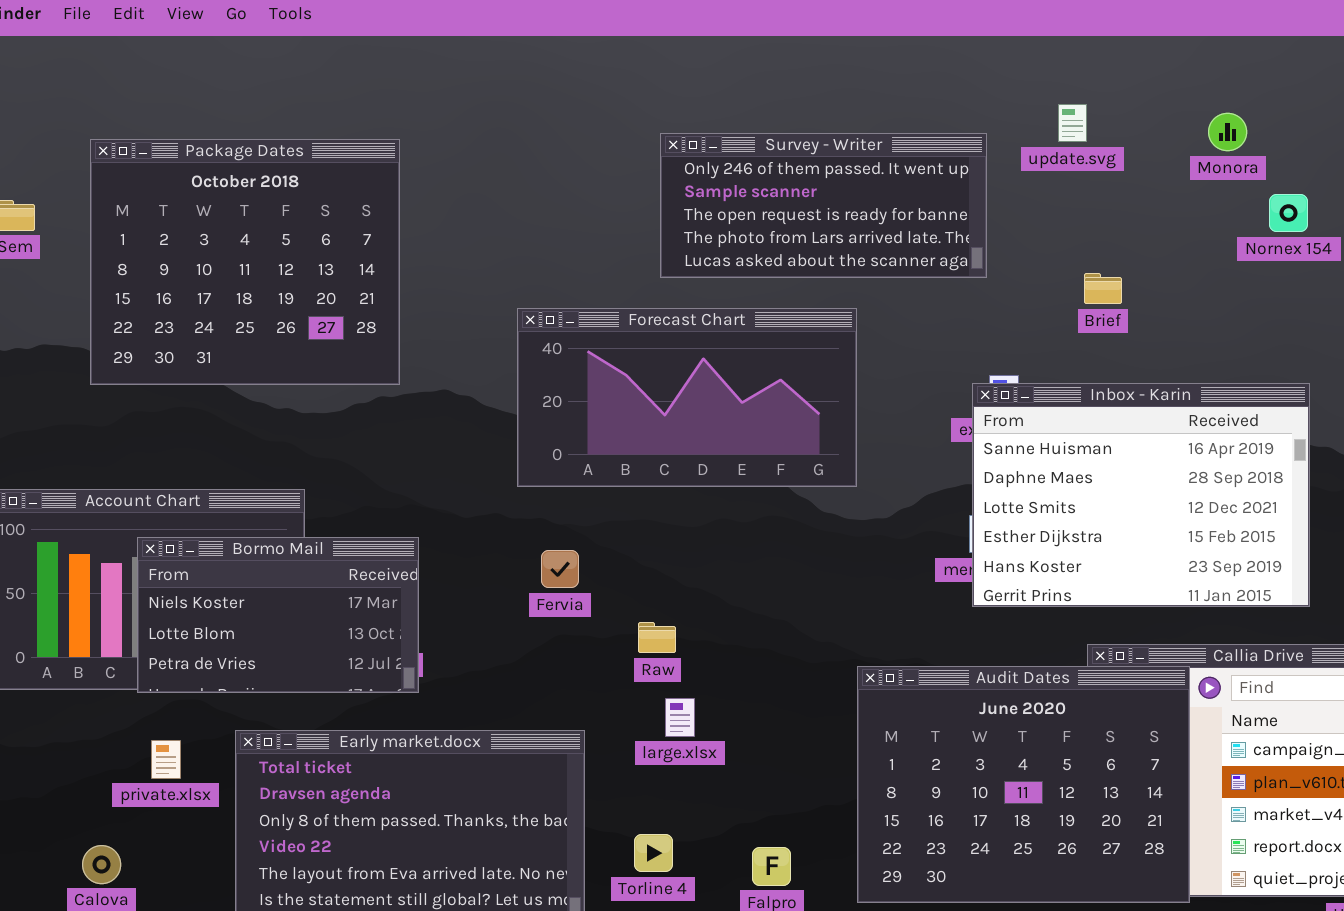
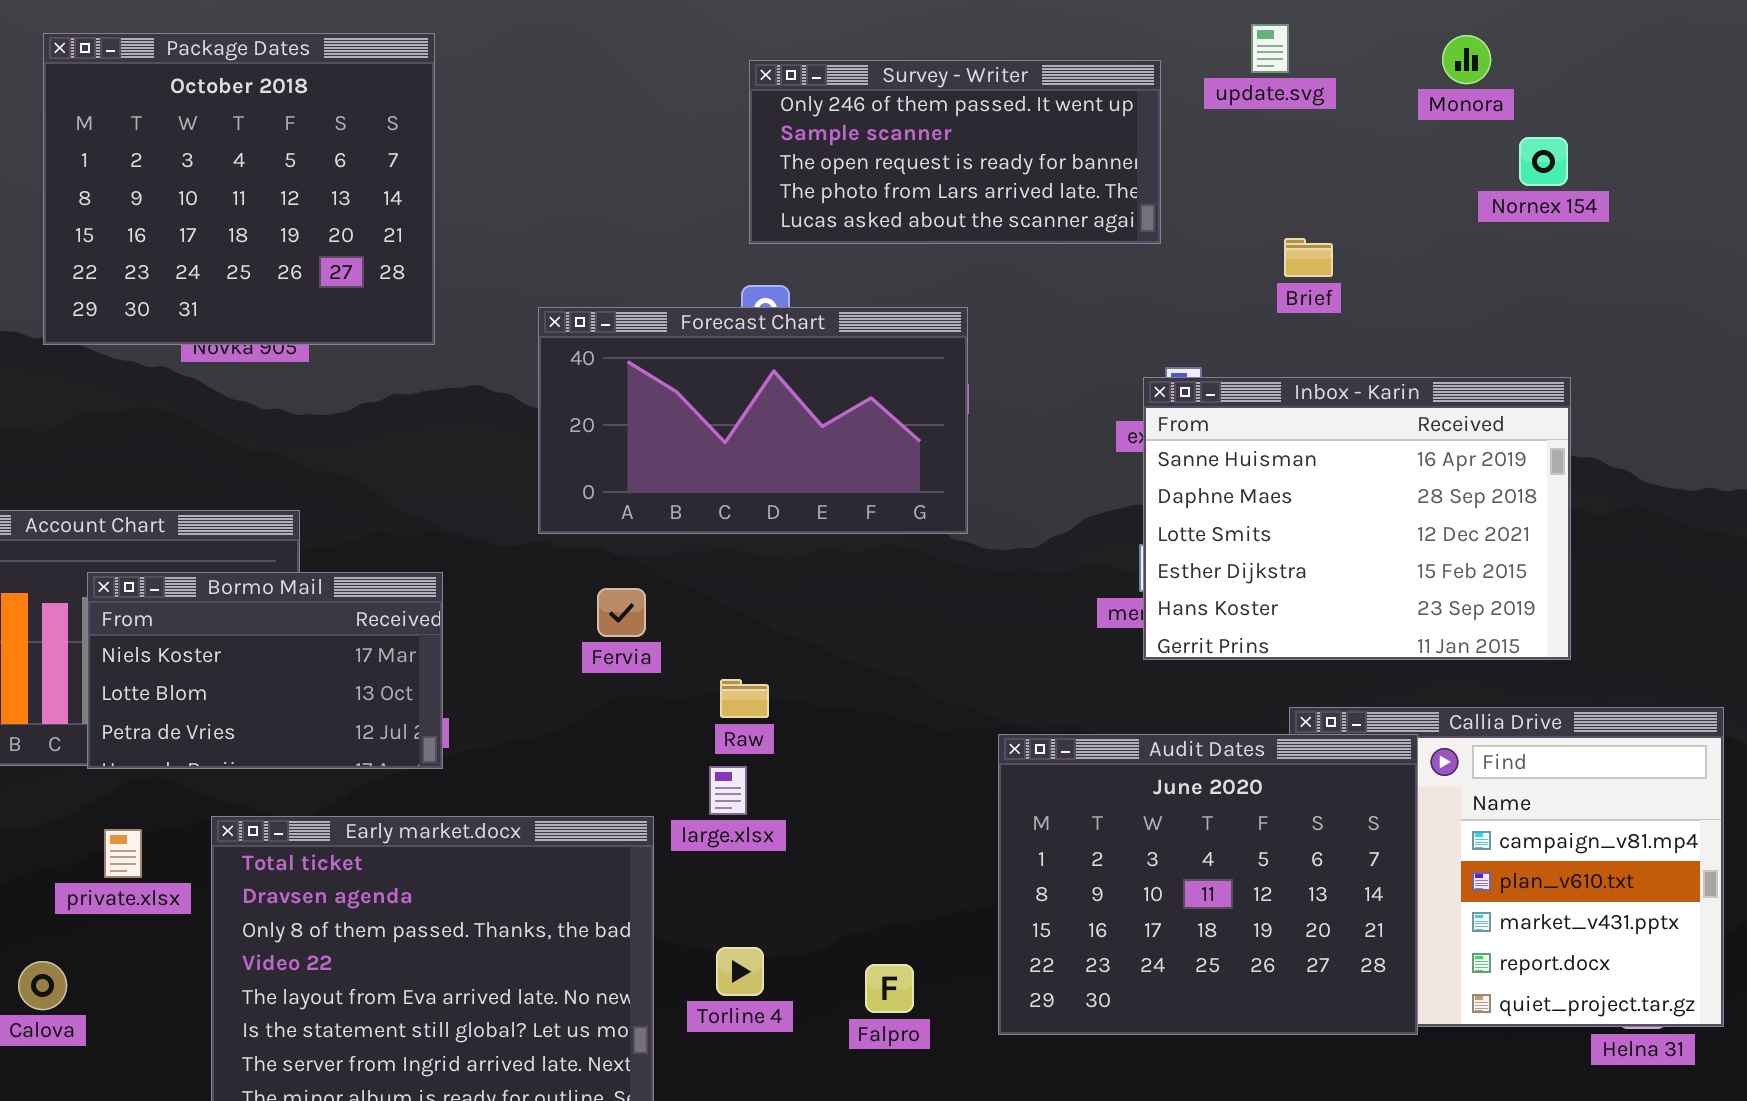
Package Dates: [90,139,400,385] -> [43,33,435,345], moved
Forecast Chart: [517,308,857,487] -> [538,307,968,534], moved
large.xlsx: [665,698,695,737] -> [709,766,747,815], moved

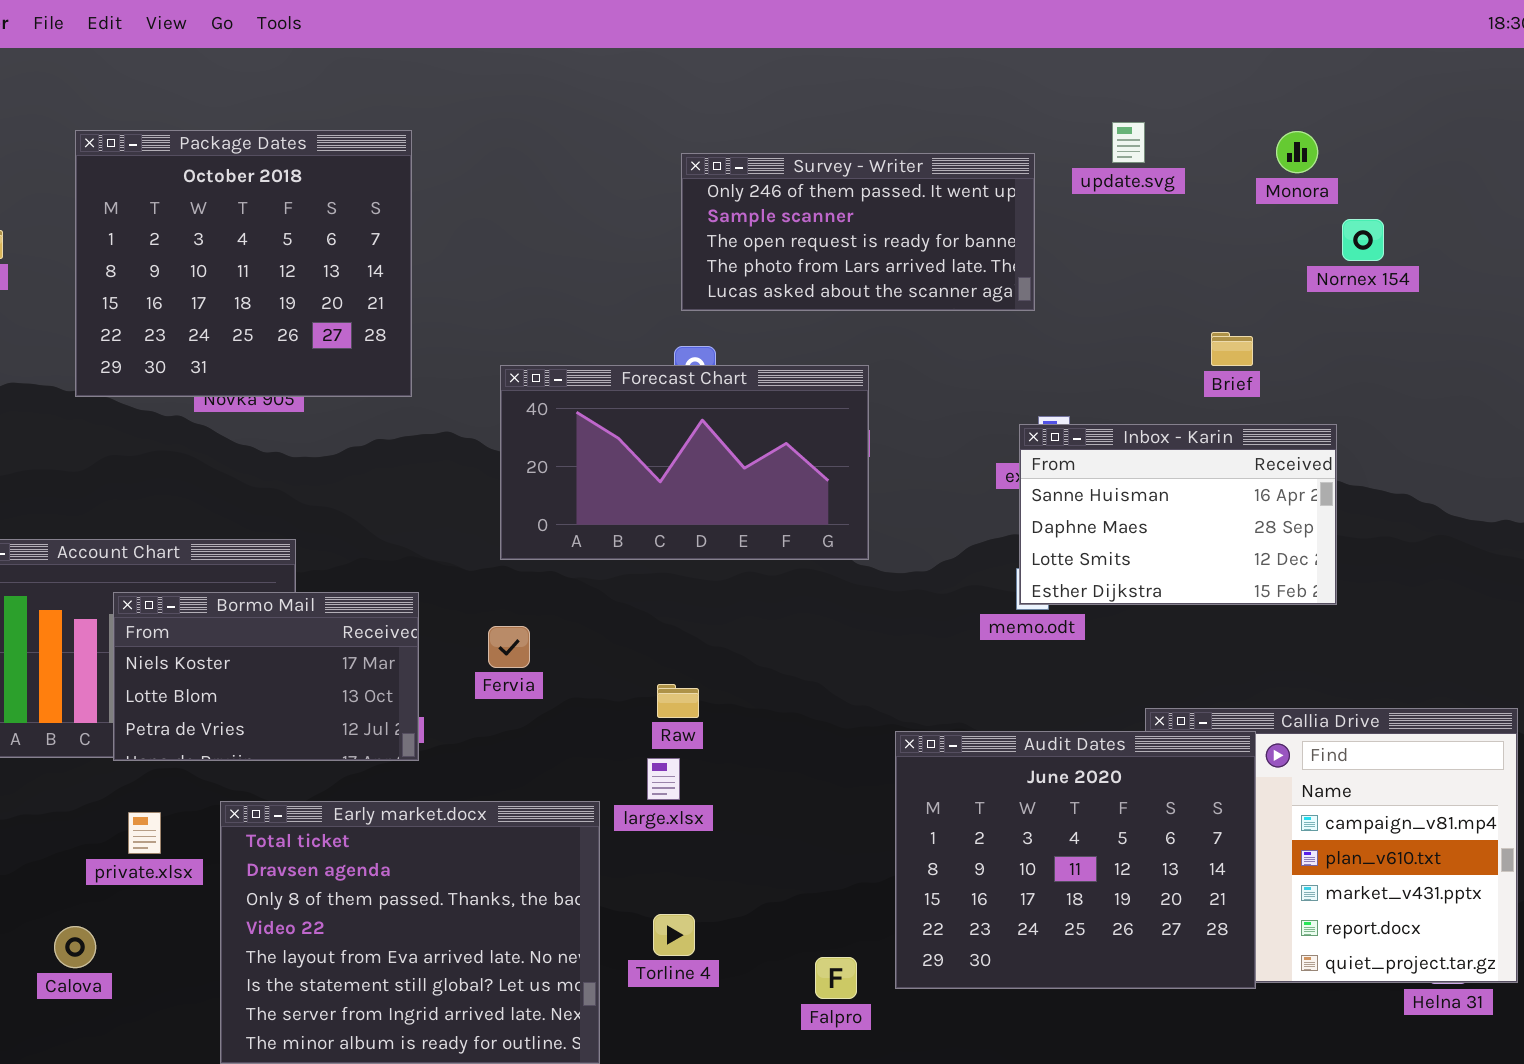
Brief: [1284,238,1333,277] -> [1211,332,1253,366], moved
Inbox - Karin: [1143,377,1571,660] -> [1019,424,1337,605], resized
Fervia: [597,588,646,637] -> [488,626,530,668], moved
Falpro: [865,964,914,1013] -> [815,957,857,999], moved

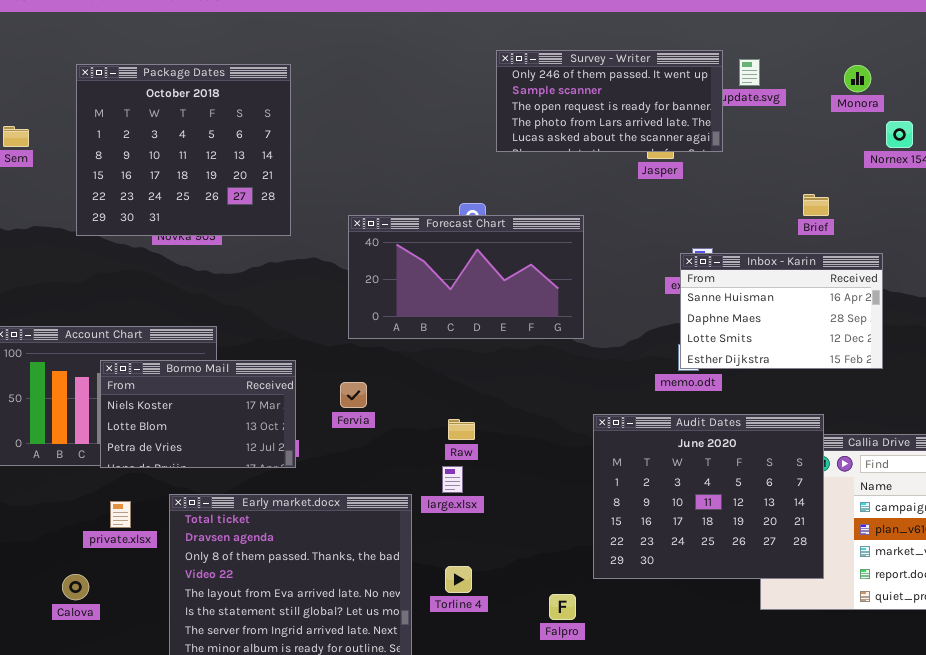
Survey - Writer: [681,153,1035,311] -> [496,50,723,152], moved
Audit Dates: [895,731,1256,989] -> [593,414,824,579], moved

